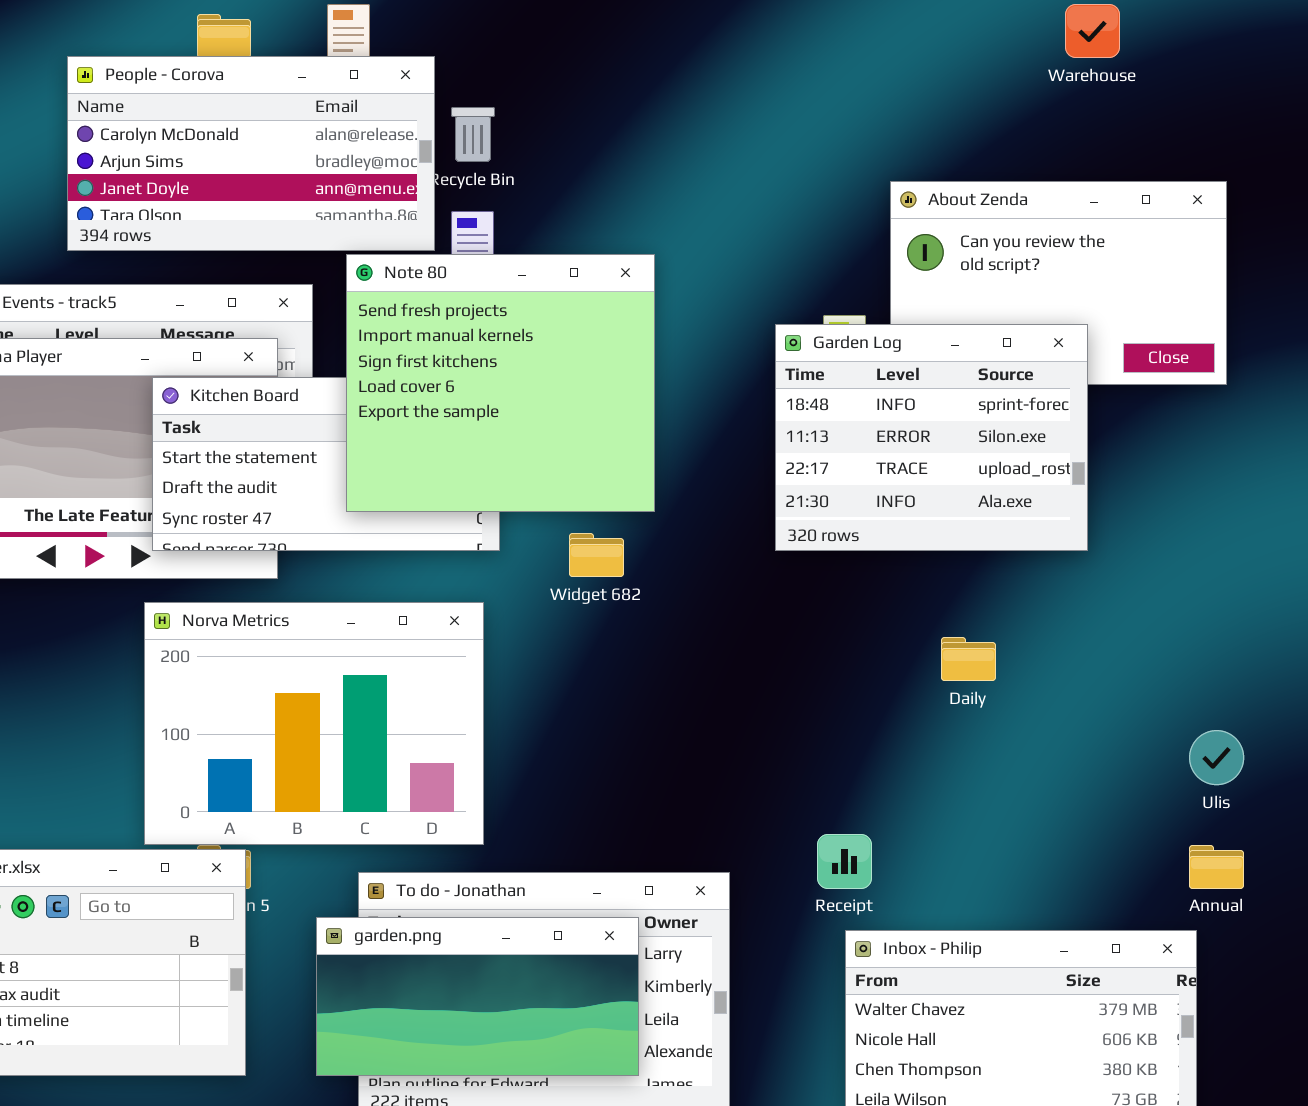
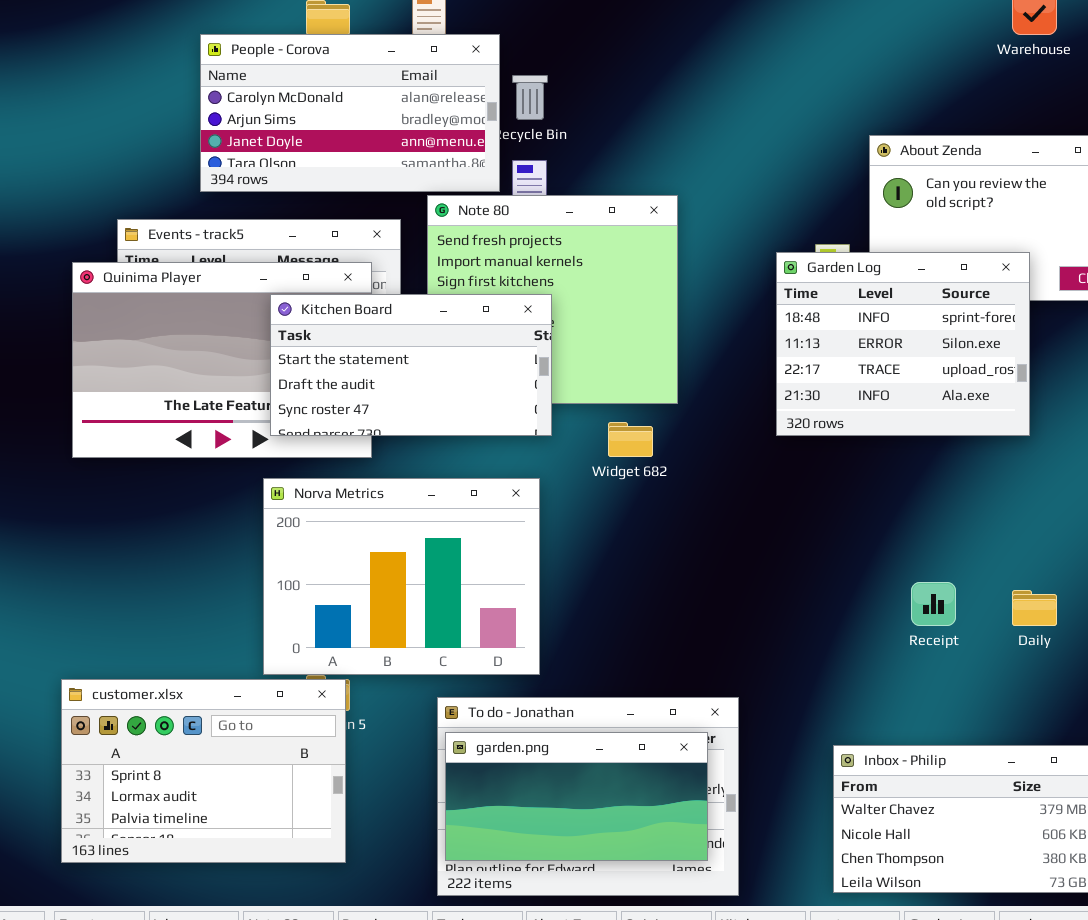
Kitchen Board: [152,377,500,551] -> [270,294,552,436], raised
Daily: [941,637,996,681] -> [1012,590,1057,626], moved
Receipt: [817,834,872,889] -> [911,582,956,626], moved
garden.png: [316,917,639,1076] -> [445,732,708,861], moved

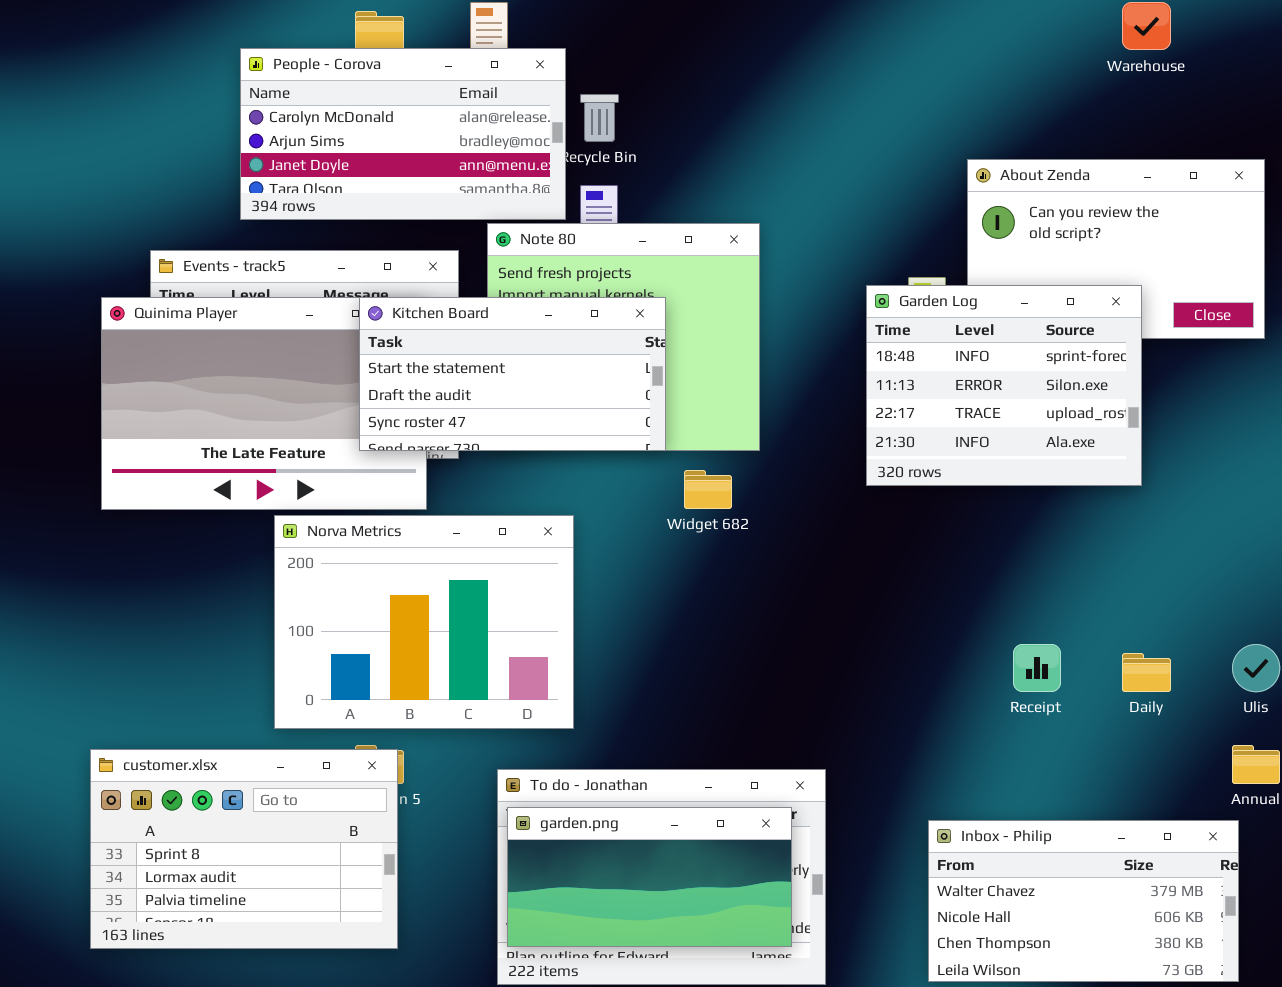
Kitchen Board: [270,294,552,436] -> [359,297,666,451], moved
Norva Metrics: [263,478,540,675] -> [274,515,574,729], moved

